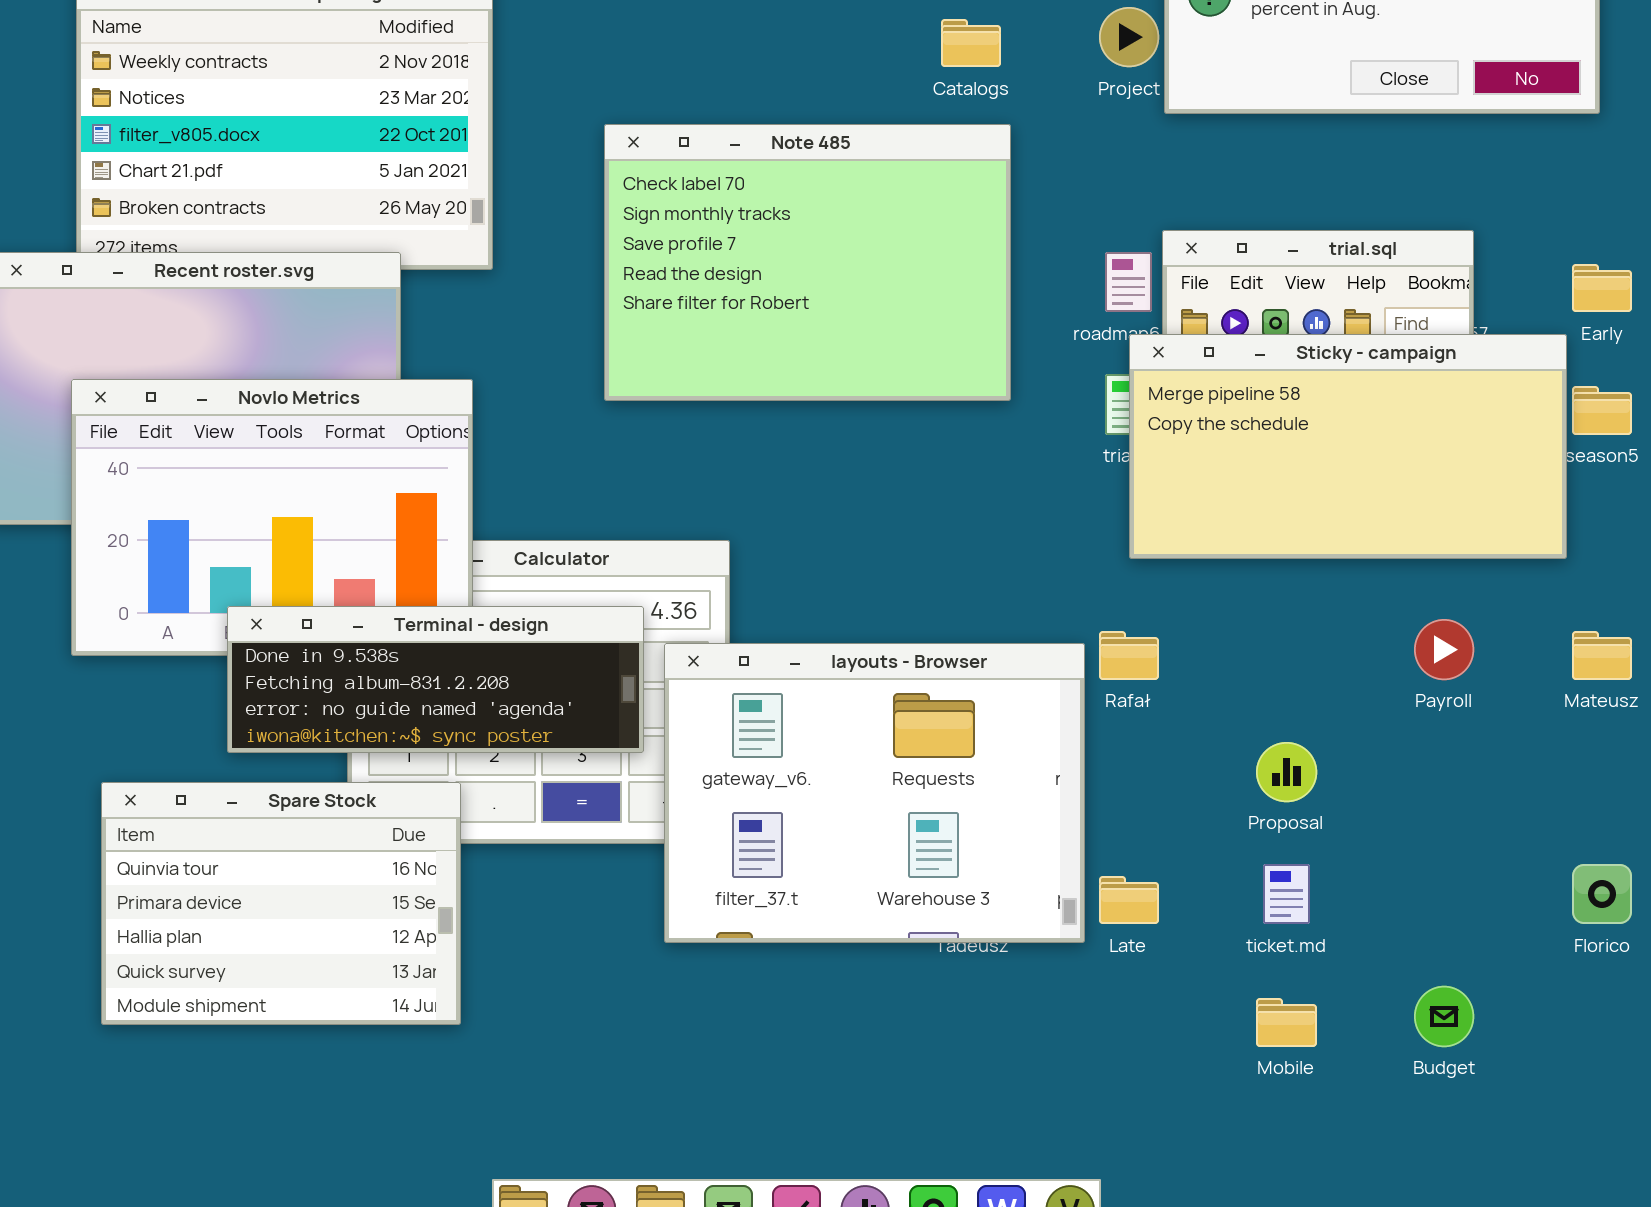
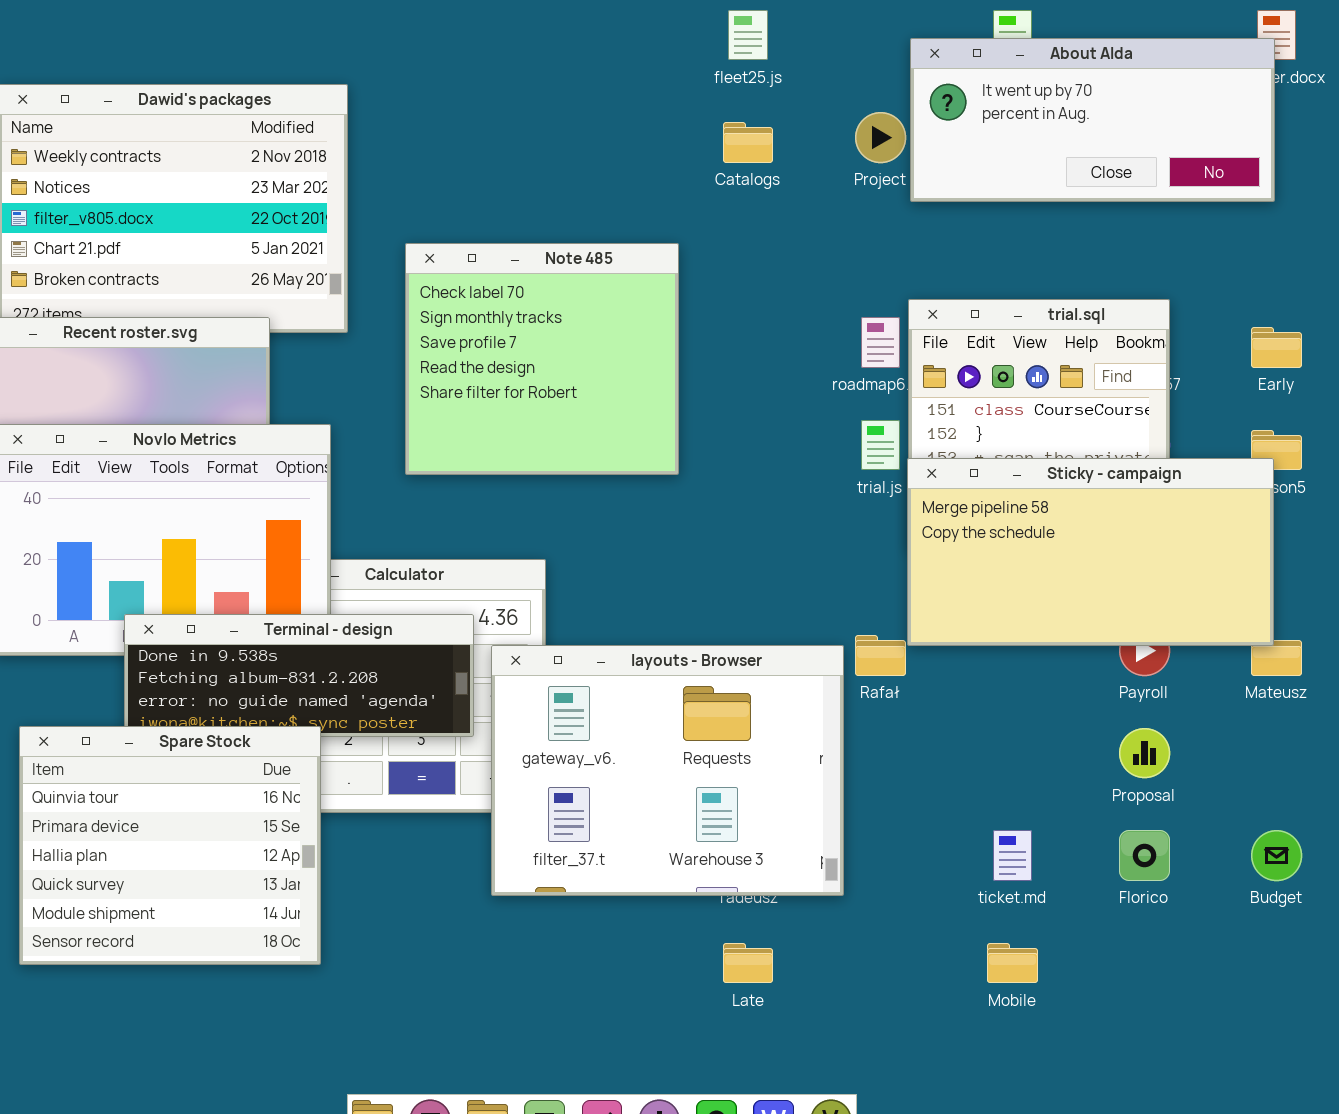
Note 485: [604,124,1011,401] -> [405,243,679,475], moved, resized
Sticky - campaign: [1129,334,1567,559] -> [907,458,1274,646], moved
Proposal: [1256,742,1317,802] -> [1119,728,1170,778], moved
Spare Stock: [101,782,461,1025] -> [19,726,321,965], resized
Florico: [1572,864,1632,924] -> [1119,830,1170,881], moved
Late: [1099,876,1159,924] -> [723,943,773,983], moved
Budget: [1414,986,1474,1047] -> [1251,830,1302,881], moved

